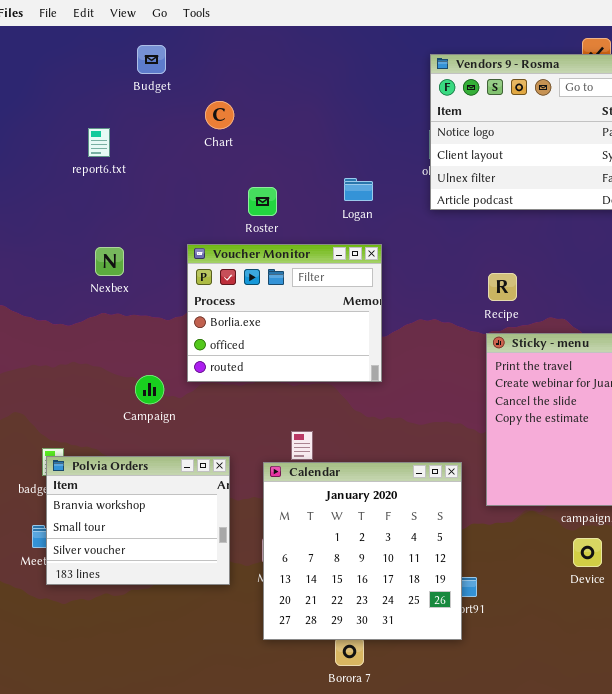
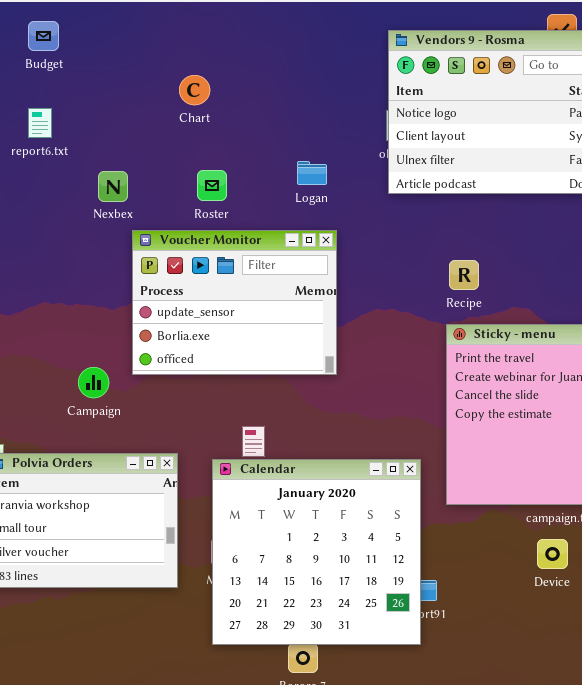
Budget: [137,45,166,74] -> [28,21,59,51], moved
Chart: [205,101,234,129] -> [179,75,210,105], moved
Voucher Monitor: [187,244,382,382] -> [132,230,337,375], scrolled up 1 row
Nexbex: [95,247,124,276] -> [98,171,128,202], moved

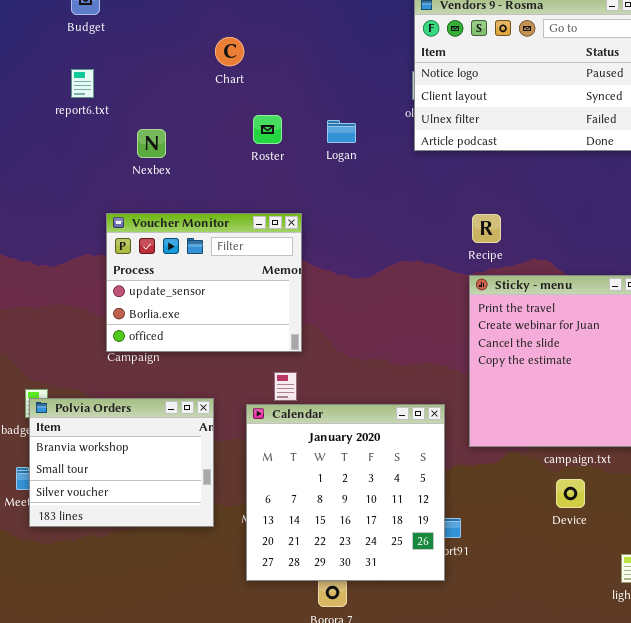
Roster: [197,170,227,201] -> [253,115,282,144], moved
Voucher Monitor: [132,230,337,375] -> [106,213,302,352], moved

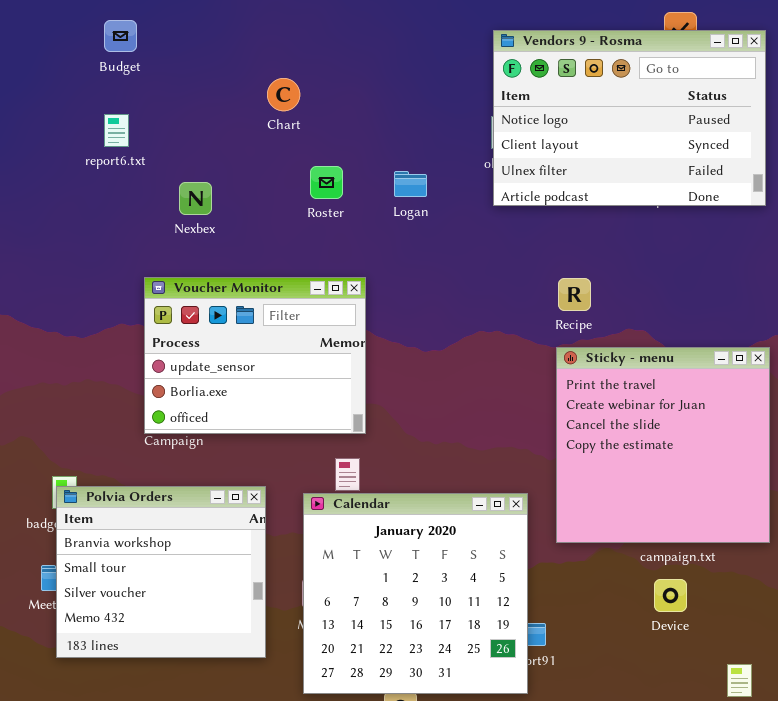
Polvia Orders: [29,398,214,527] -> [56,486,266,658], resized

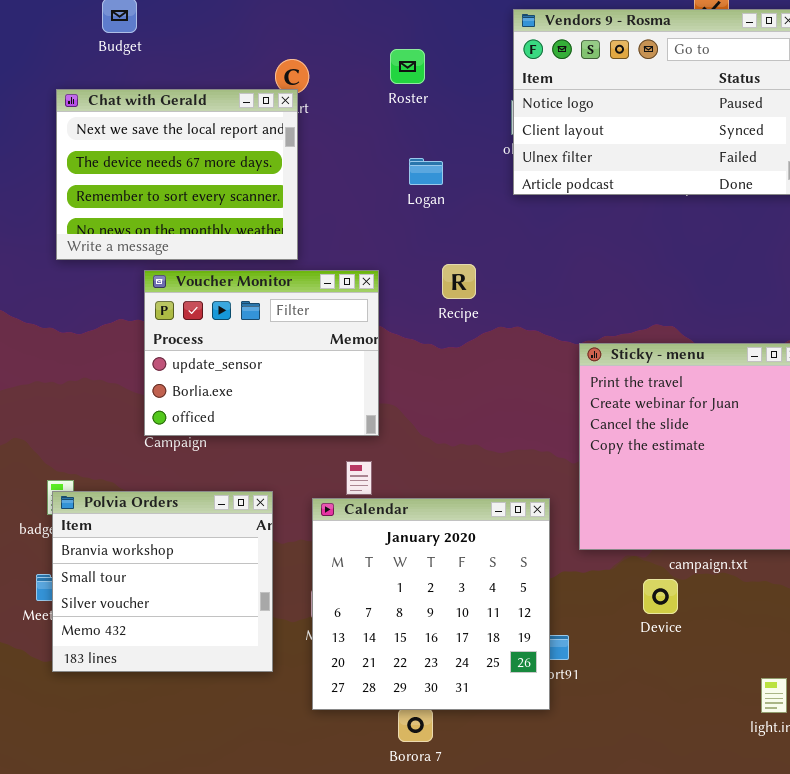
Chat with Gerald: none -> [56,89,298,260], opened
Roster: [310,166,343,199] -> [390,49,425,84], moved
Recipe: [558,278,591,311] -> [442,264,476,299], moved
Device: [654,579,687,612] -> [643,579,678,614], moved

